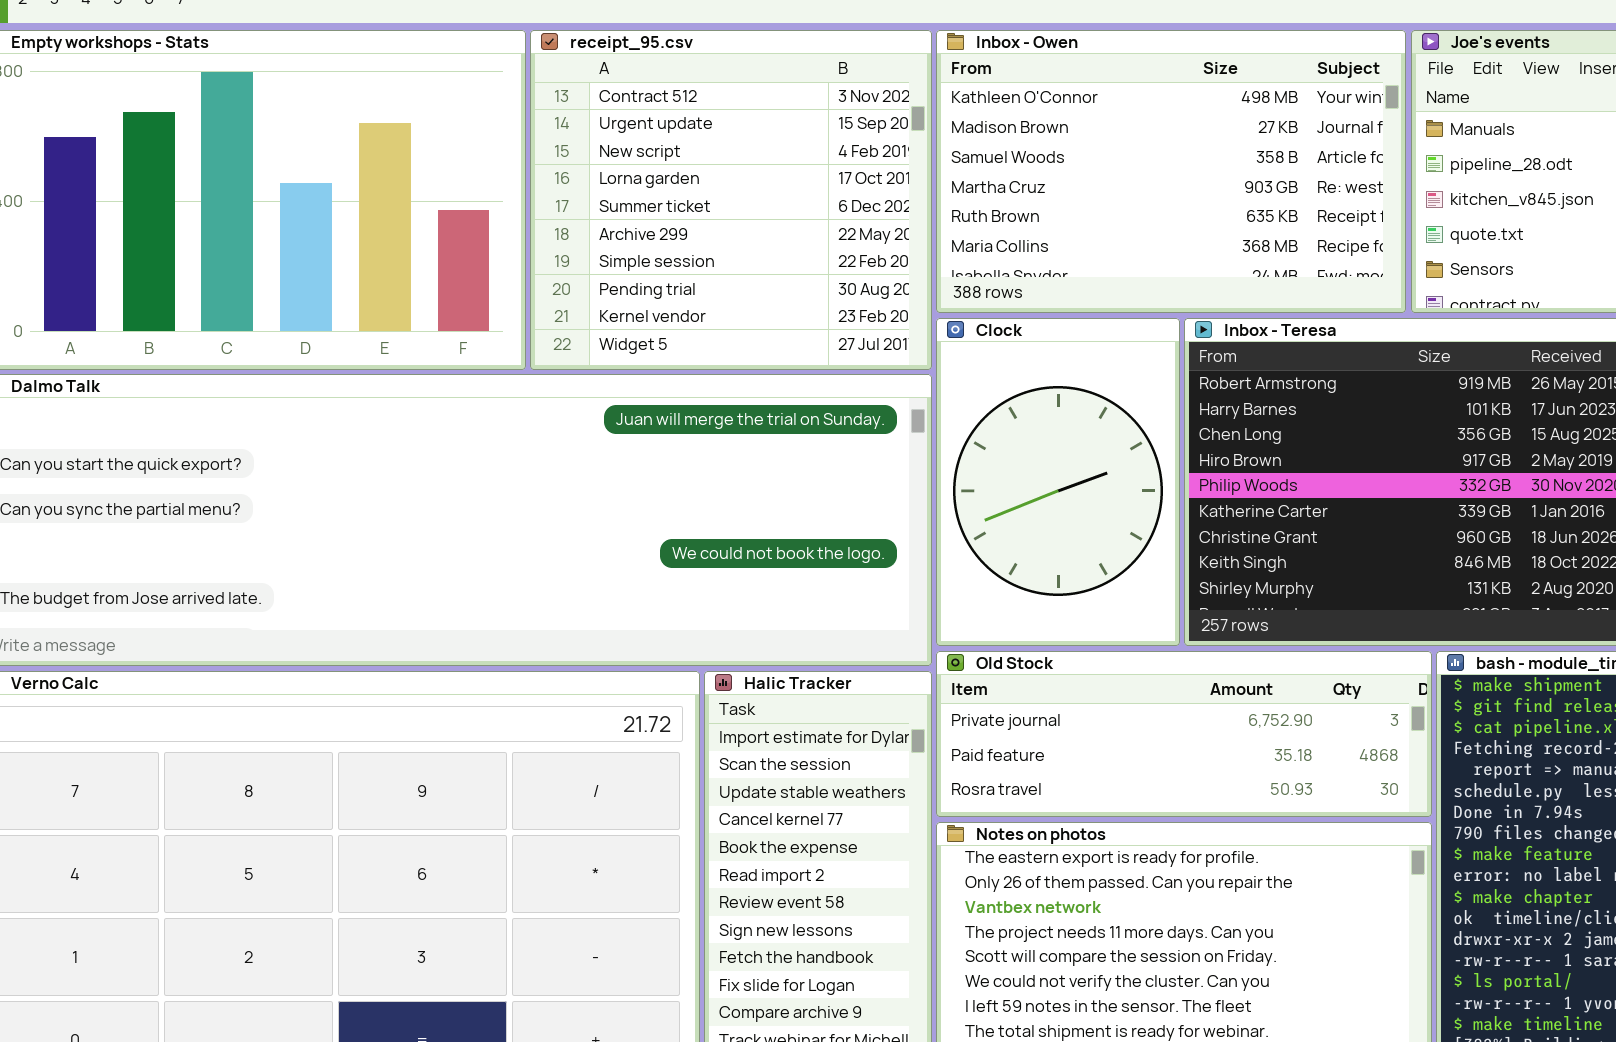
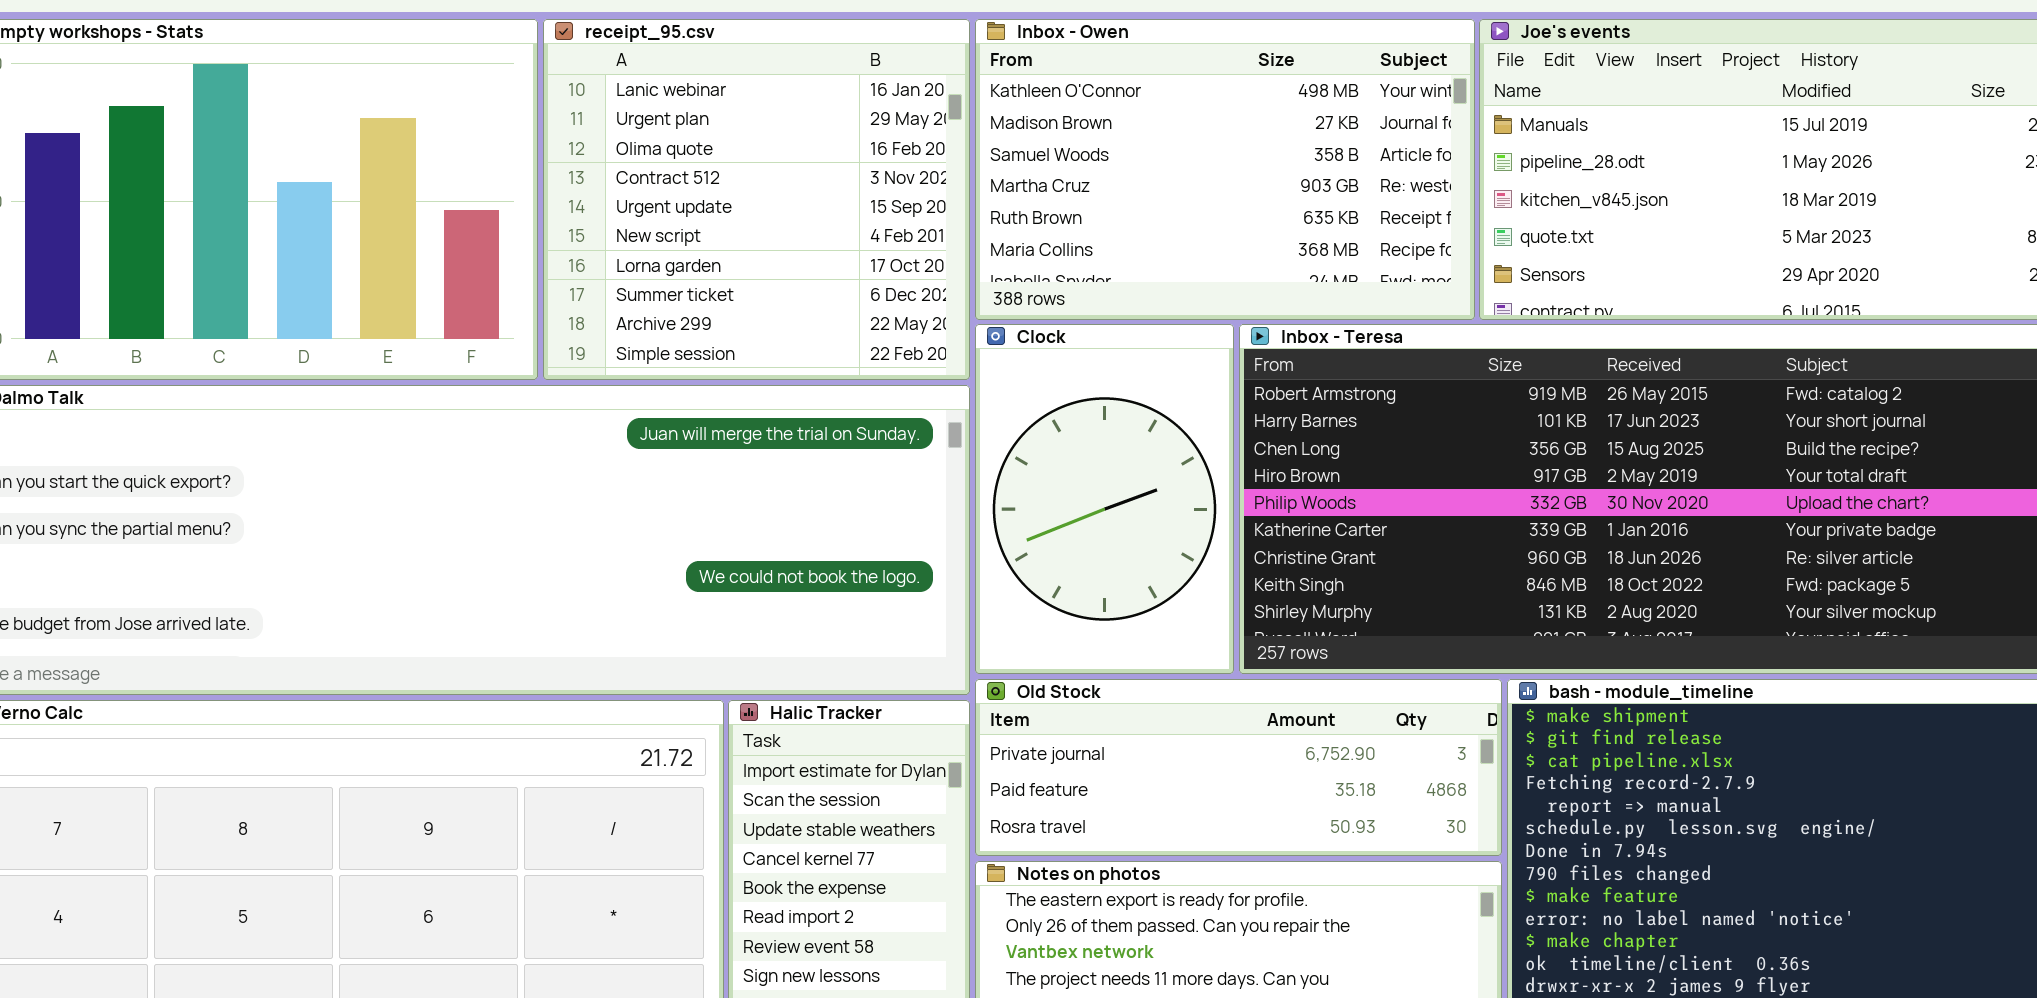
receipt_95.csv: [530,30,932,370] -> [543,19,970,380], scrolled up 3 rows

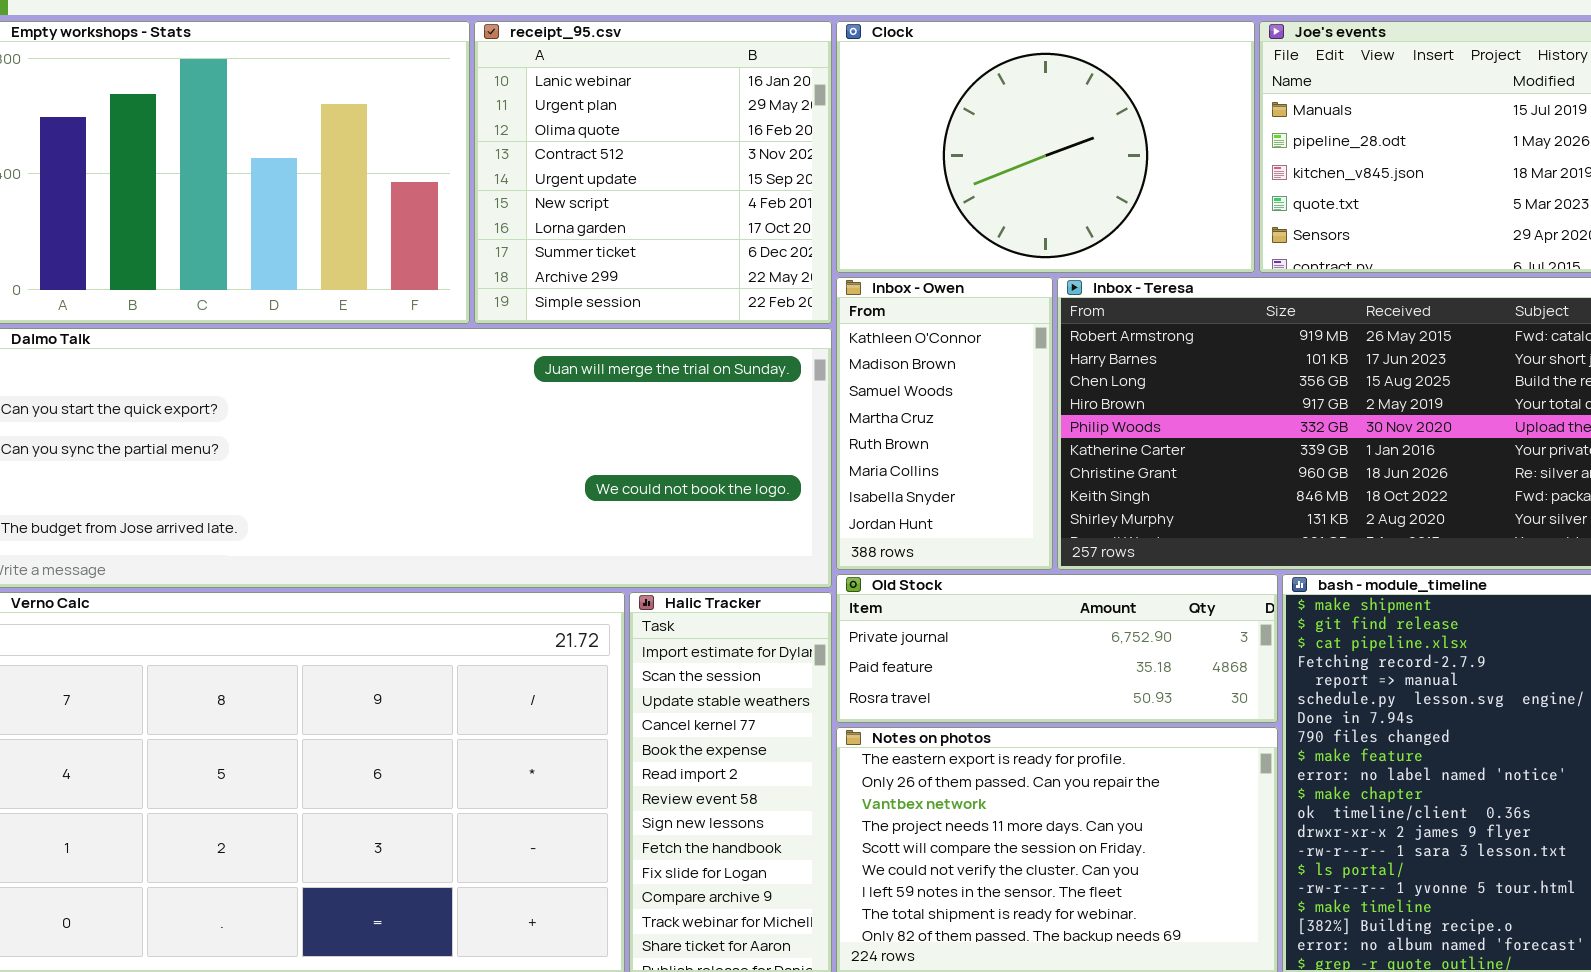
Inbox - Owen: [975,19,1475,320] -> [836,277,1053,570], moved, resized
Clock: [975,324,1234,674] -> [836,21,1255,273], moved, resized

